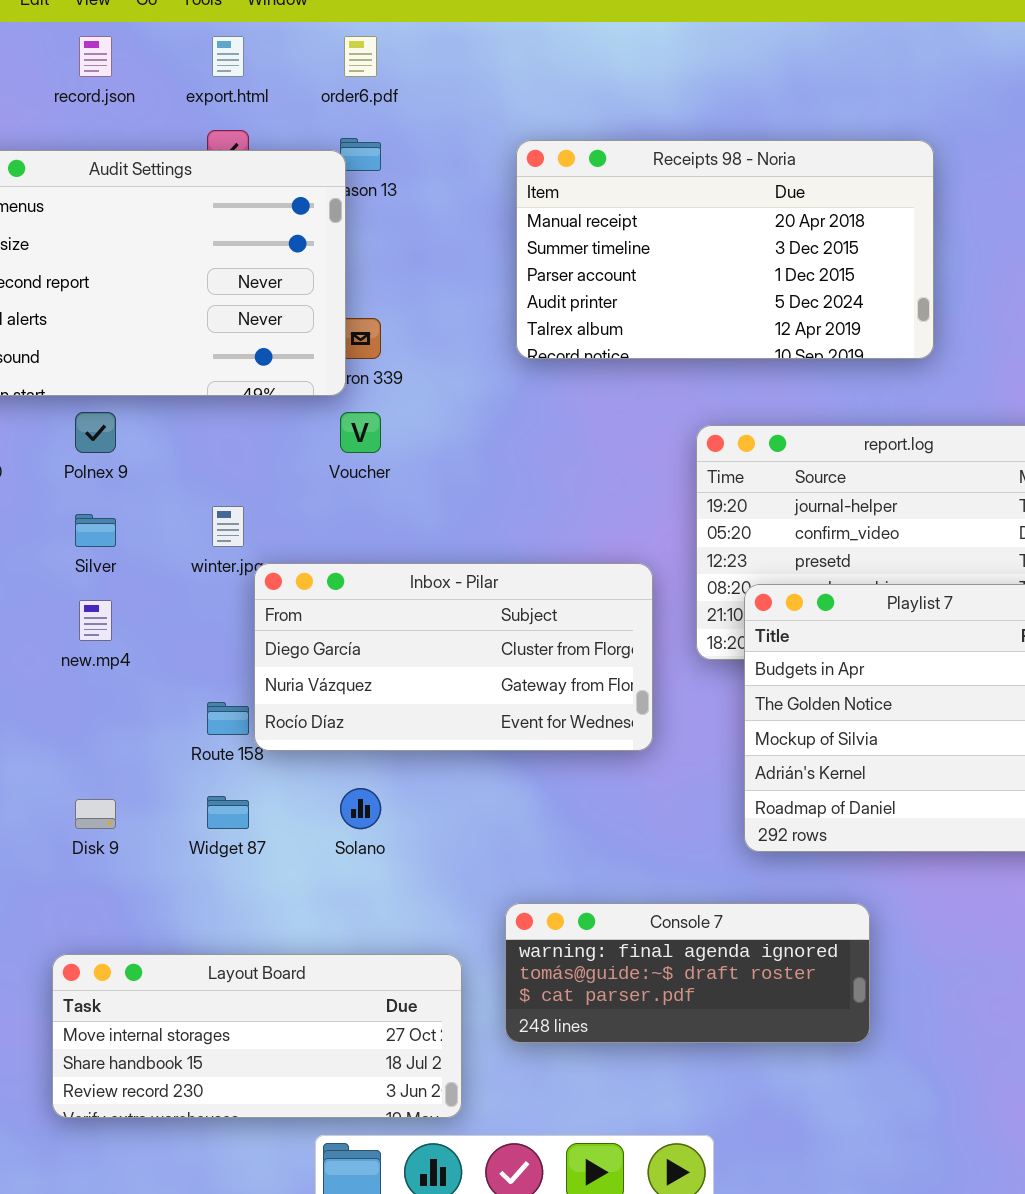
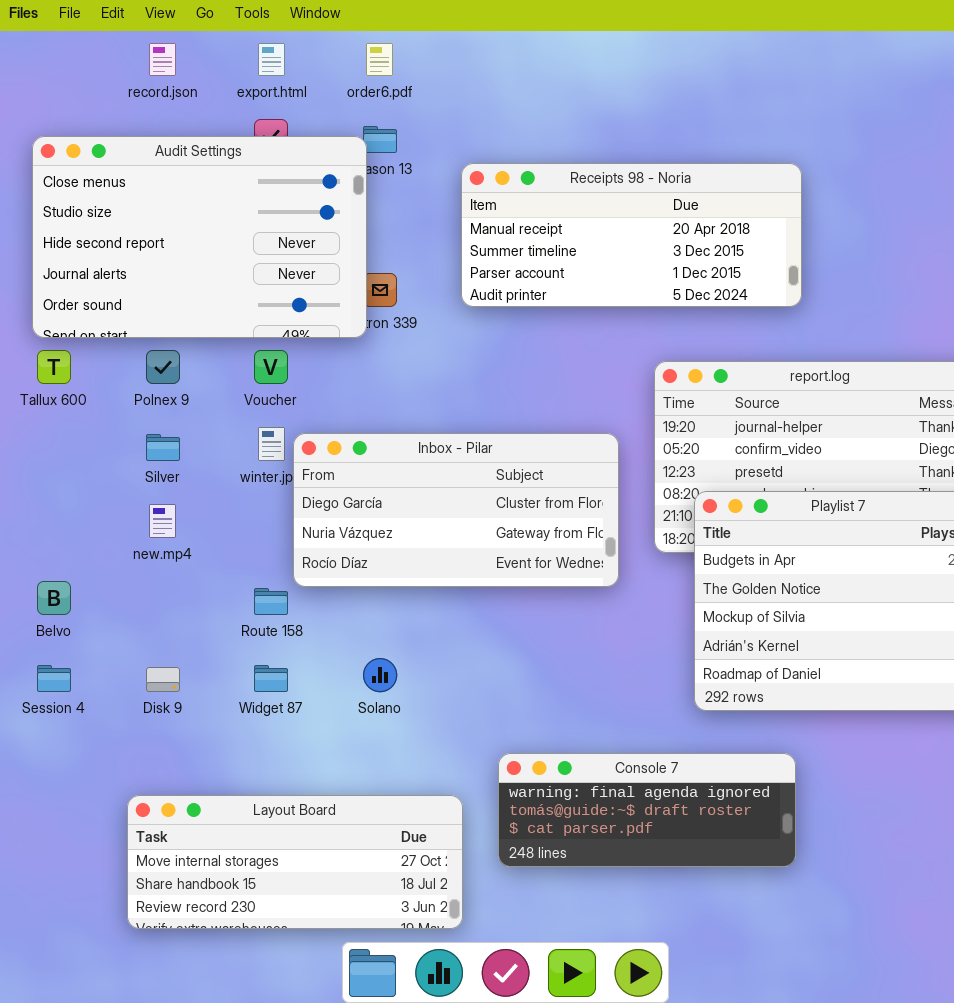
Receipts 98 - Noria: [516,140,934,359] -> [461,163,802,307], moved, resized
Voucher: [340,412,381,453] -> [254,350,288,384], moved
Inbox - Pilar: [254,563,653,751] -> [293,433,619,587], moved

